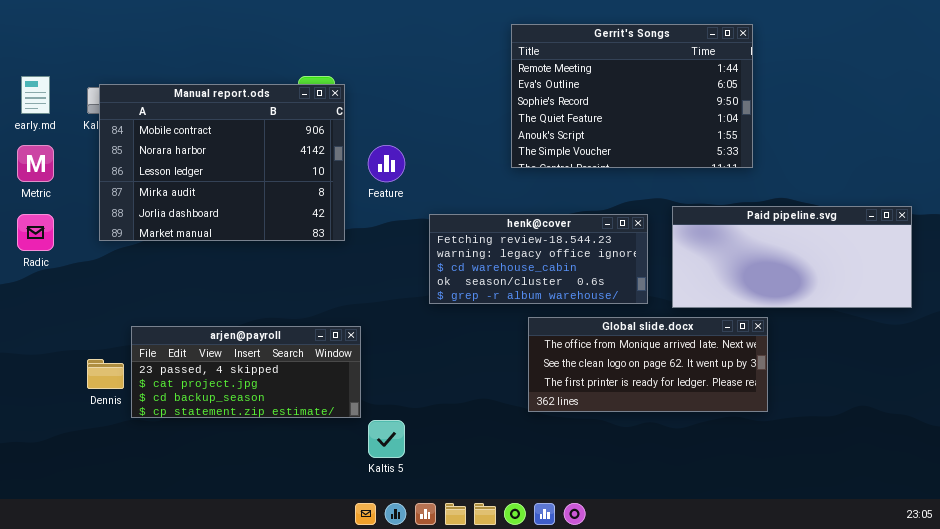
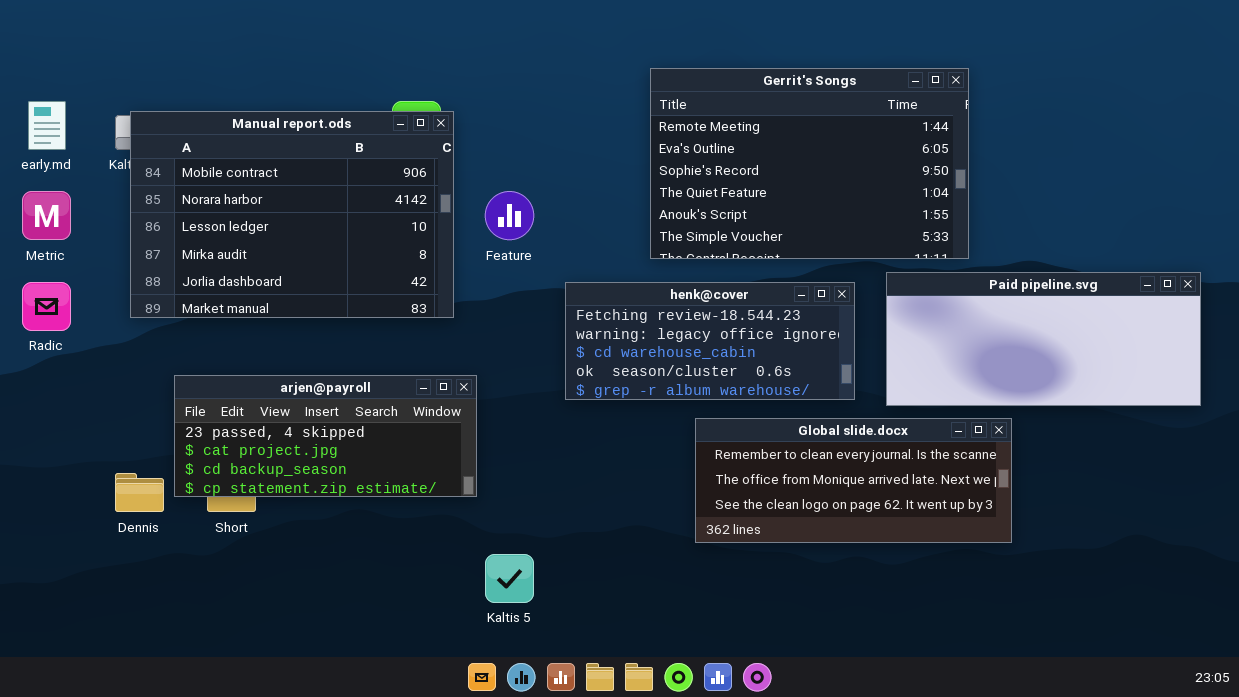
Gerrit's Songs: [511,24,753,168] -> [650,68,969,259], moved
Global slide.docx: [528,317,768,412] -> [695,418,1012,543], scrolled up 1 row
arjen@payroll: [131,326,361,418] -> [174,375,477,497], moved

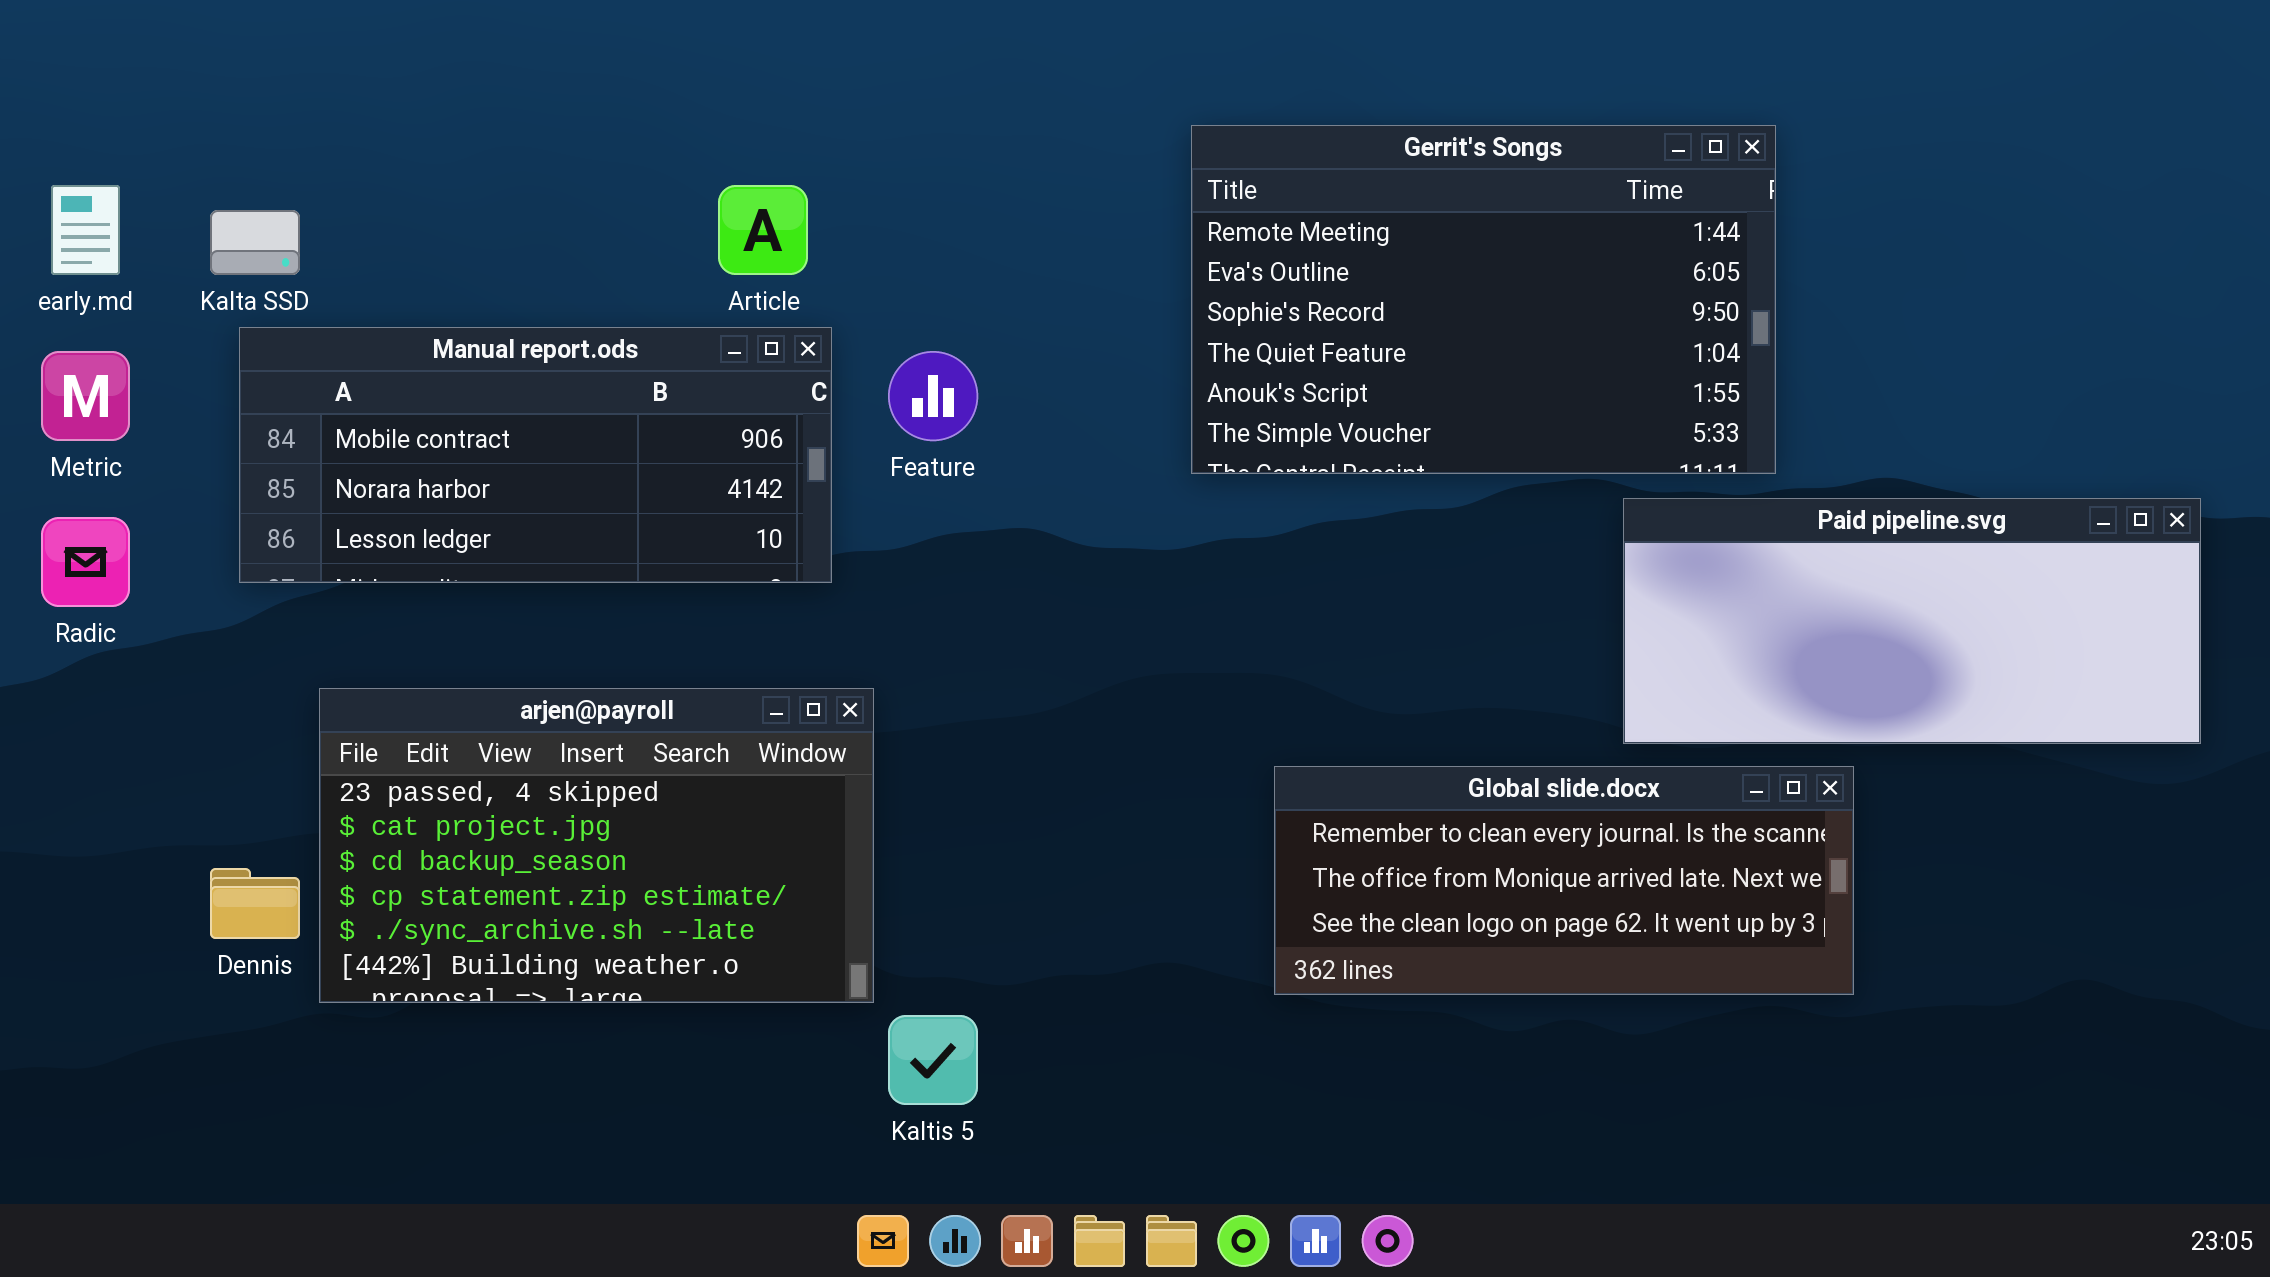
Manual report.ods: [130,111,454,318] -> [239,327,832,583], resized
henk@cover: [565,282,855,400] -> none, closed
arjen@payroll: [174,375,477,497] -> [319,688,874,1003], resized

